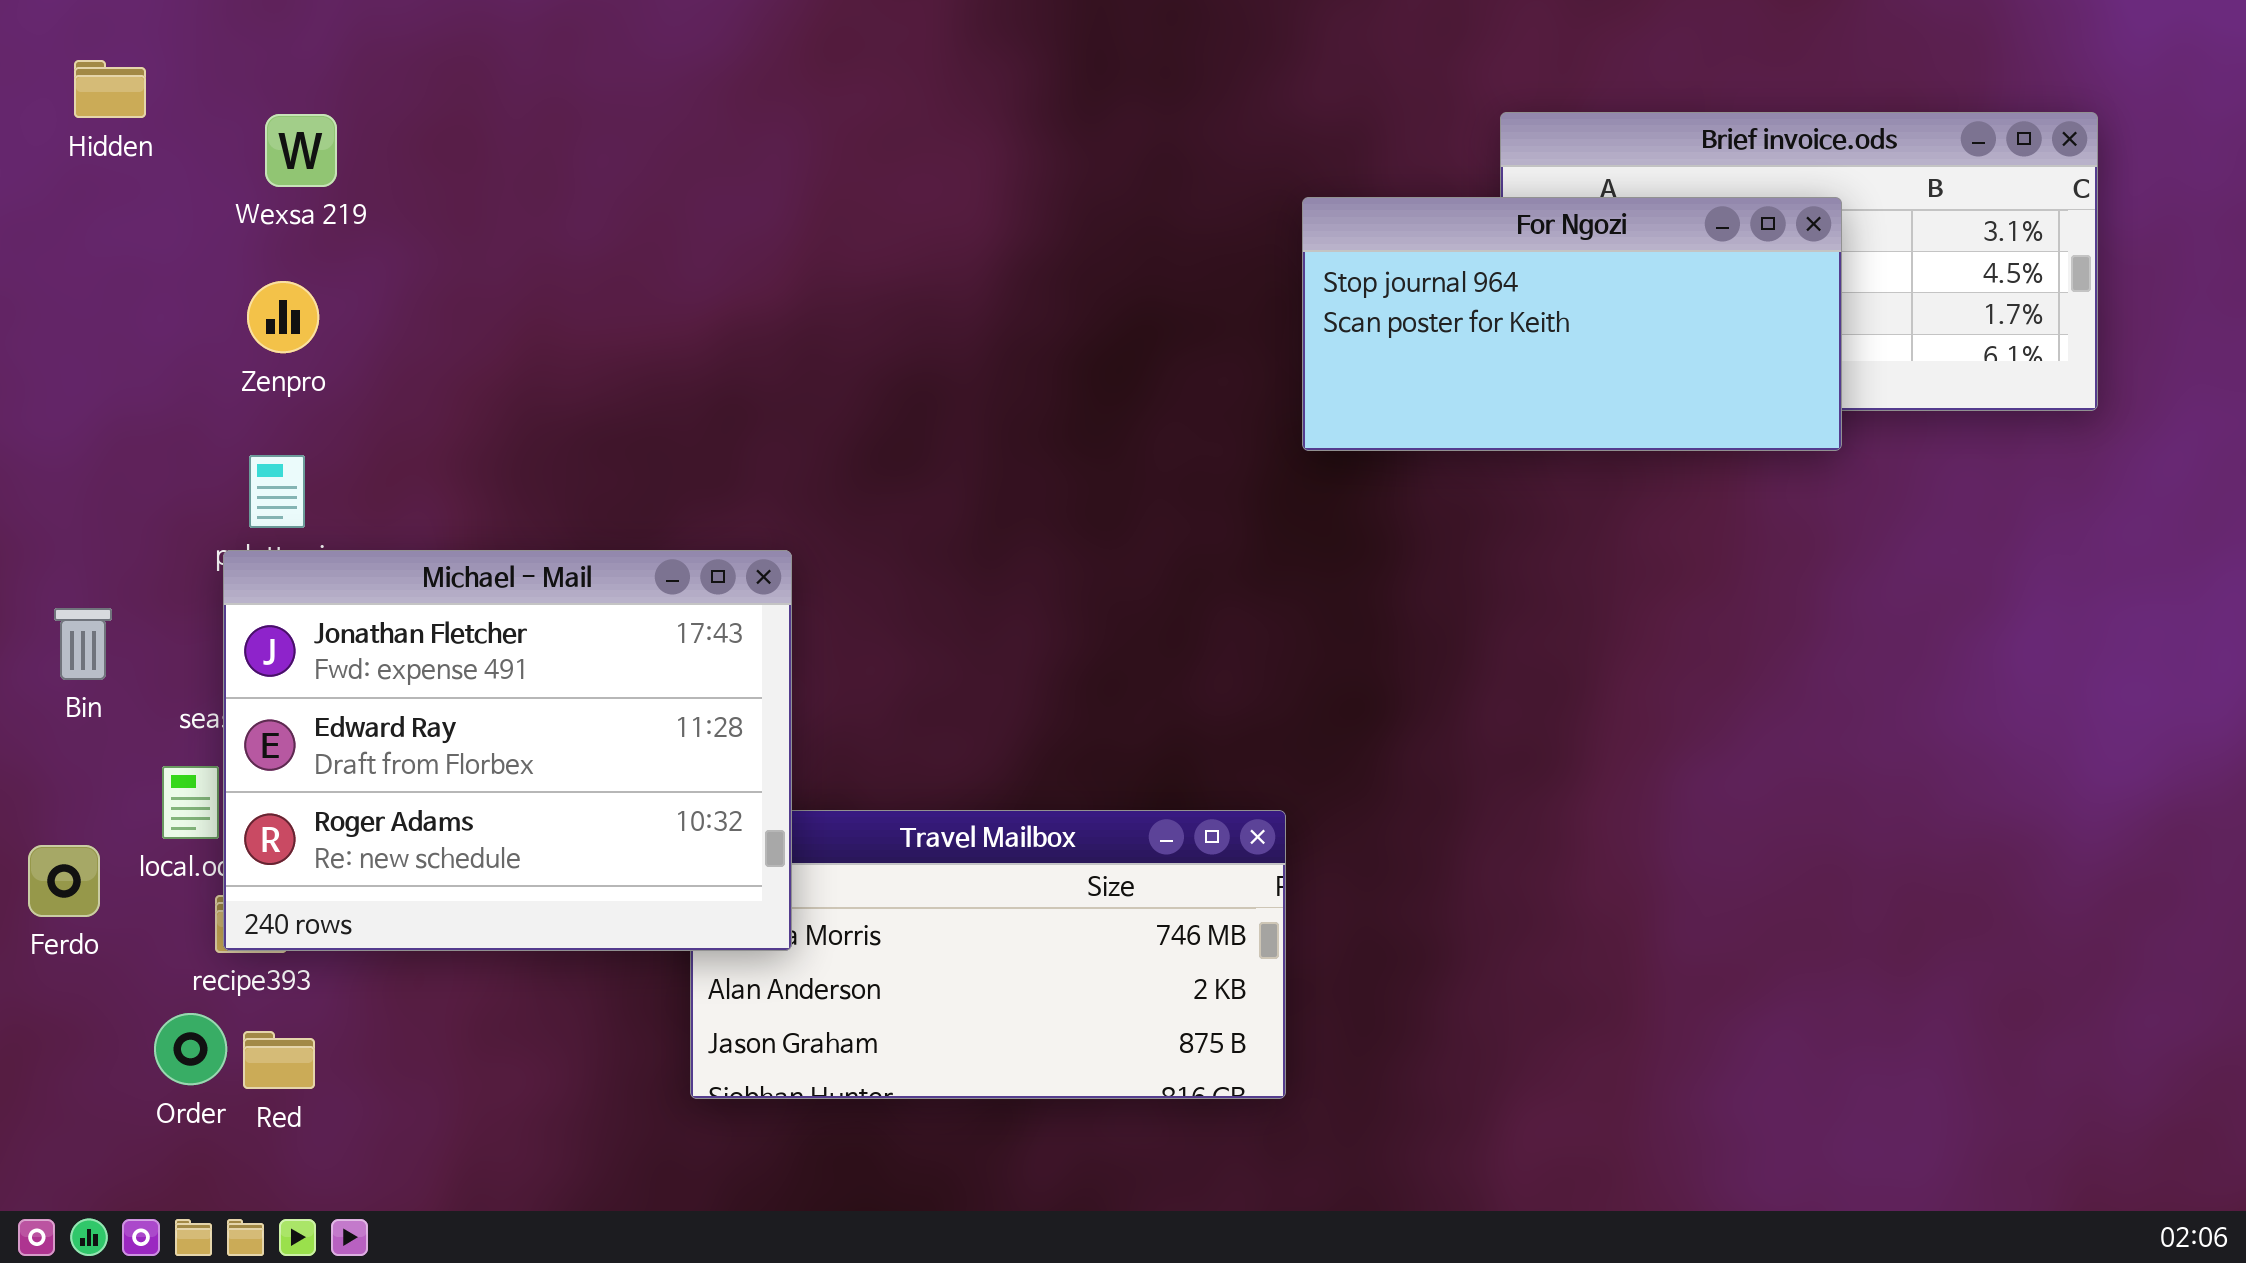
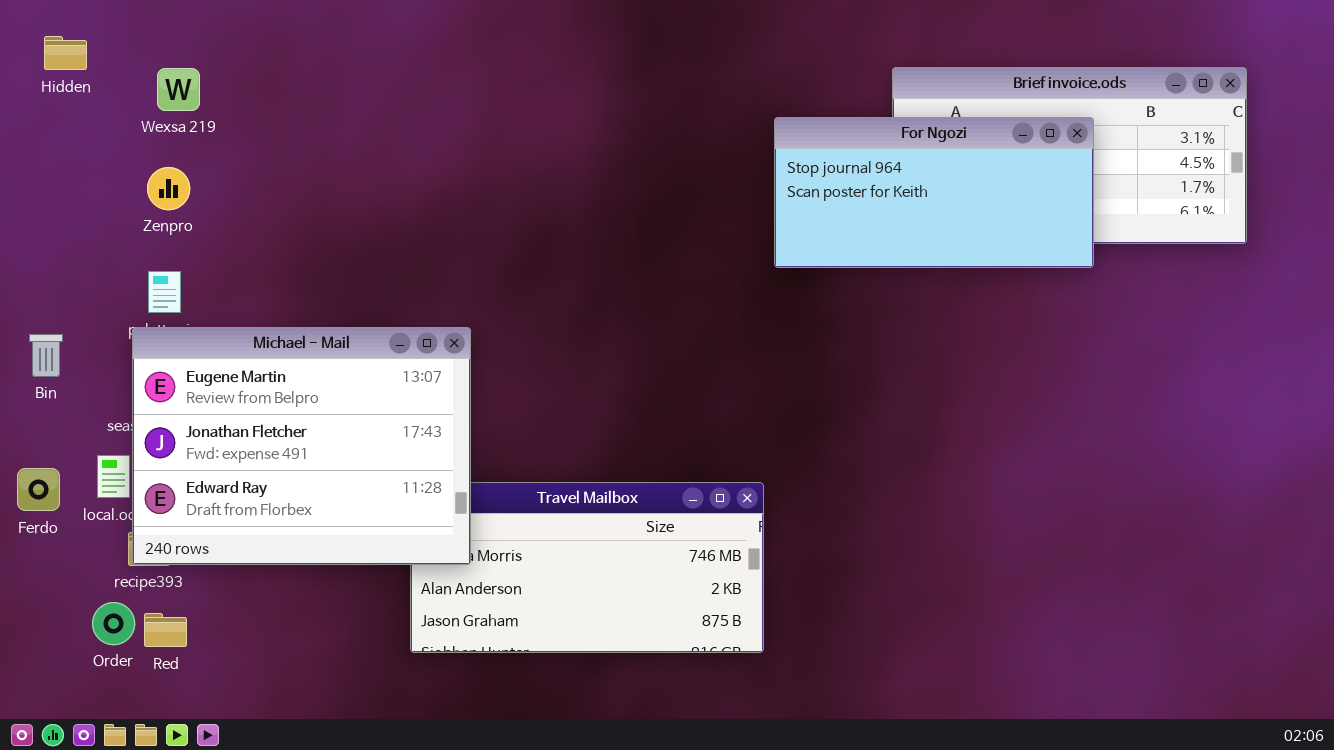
Michael - Mail: [223,550,792,951] -> [132,327,471,565], scrolled up 1 row
Bin: [54,608,112,680] -> [29,334,63,377], moved
Ferdo: [28,845,100,917] -> [17,468,60,511], moved

